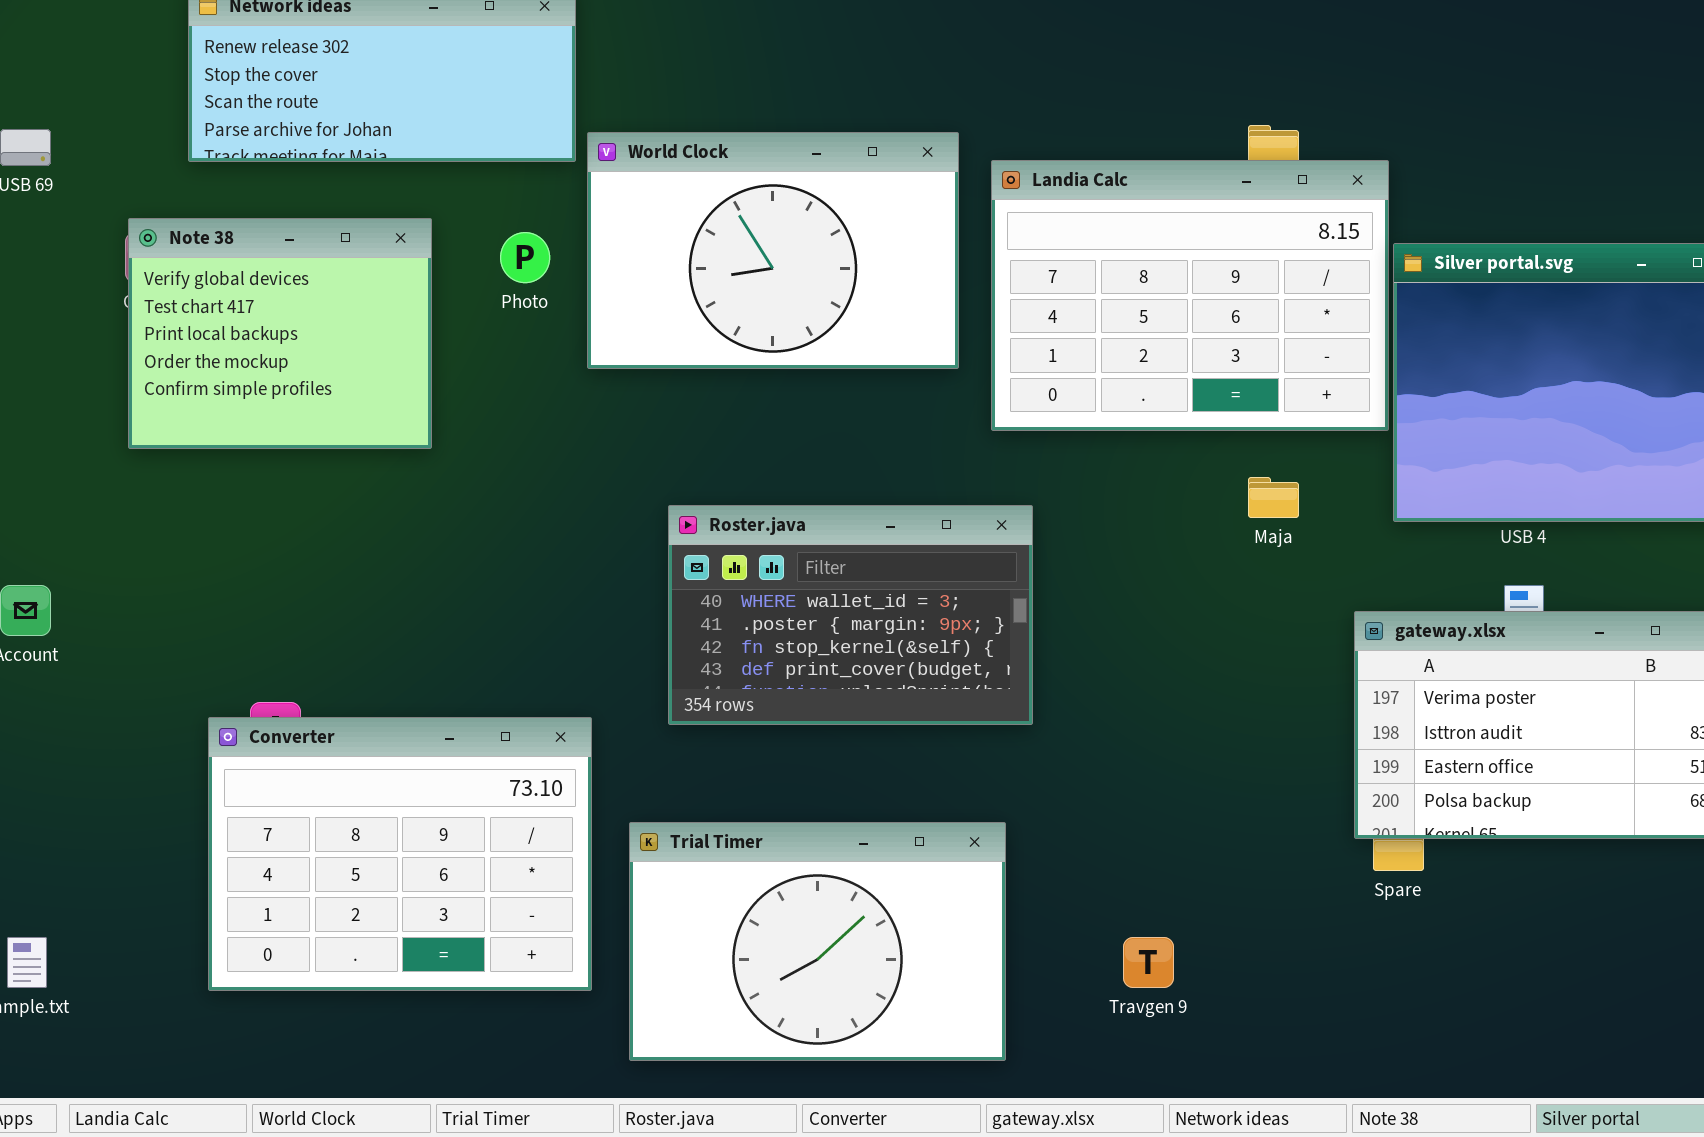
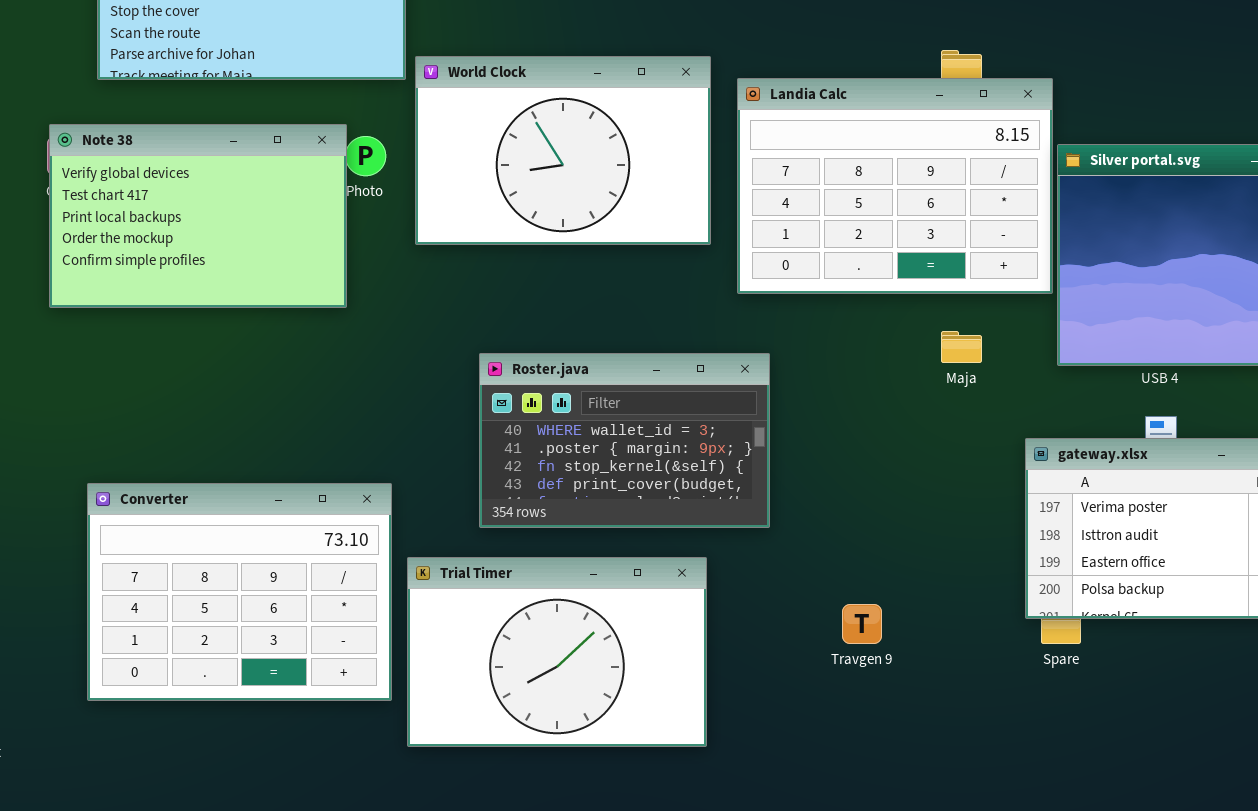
Note 38: [128,218,432,449] -> [49,124,347,308], resized
Converter: [208,717,592,991] -> [87,483,392,701], moved
Trial Timer: [629,822,1006,1061] -> [407,557,707,747], moved
Travgen 9: [1123,937,1174,988] -> [842,604,882,644], moved

